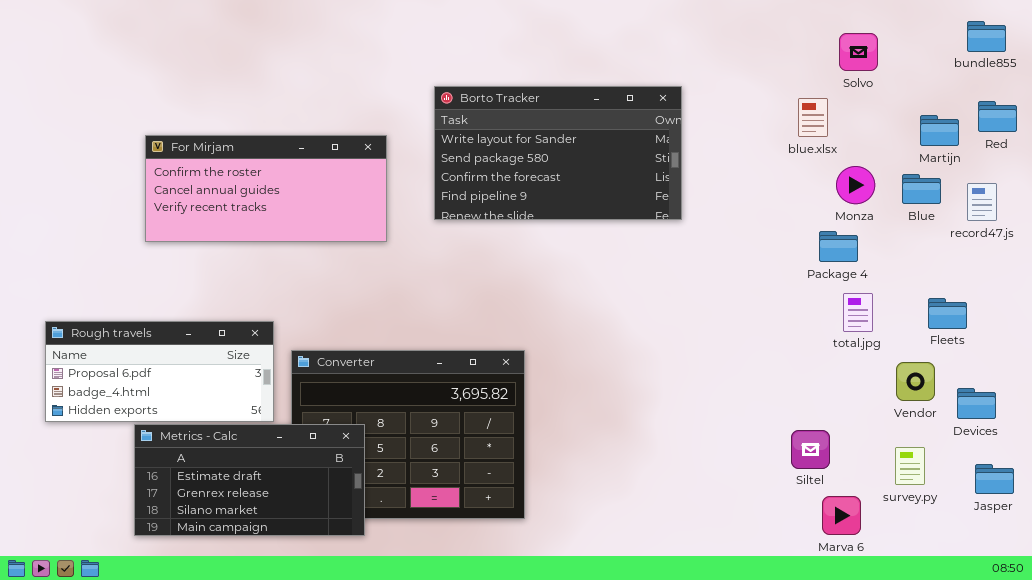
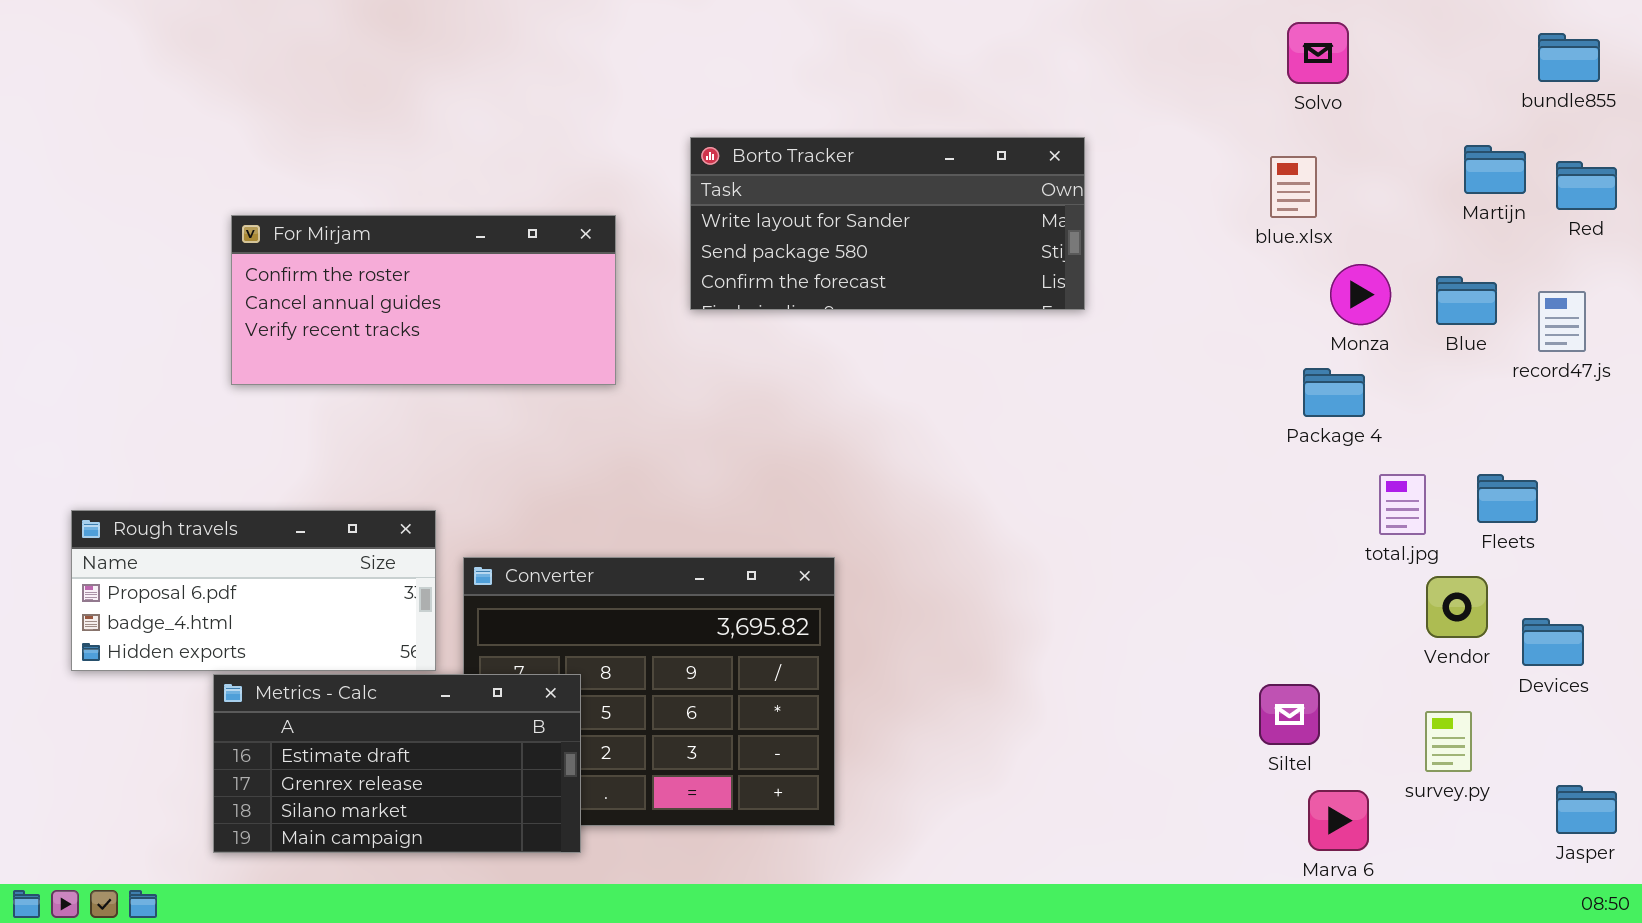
Solvo: [839,33,878,71] -> [1287,22,1349,84], moved
Borto Tracker: [434,86,682,220] -> [690,137,1085,310], resized
Martijn: [920,115,959,146] -> [1464,145,1526,194], moved
total.jpg: [843,293,873,332] -> [1379,474,1426,535], moved
Jasper: [975,464,1014,494] -> [1556,785,1617,834], moved

